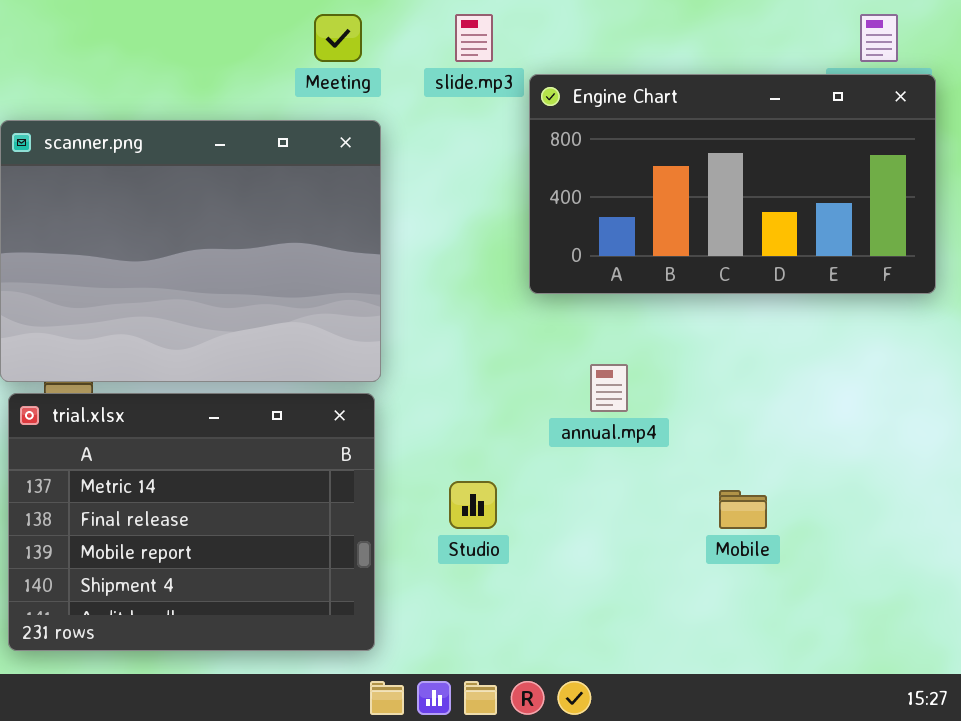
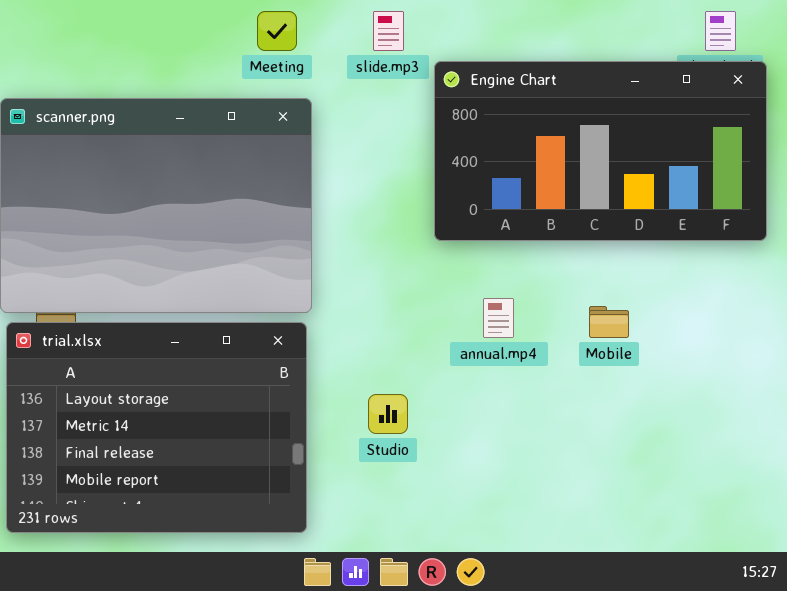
trial.xlsx: [8,393,375,651] -> [6,322,307,533], scrolled up 1 row
Mobile: [719,490,767,529] -> [589,306,629,338], moved

